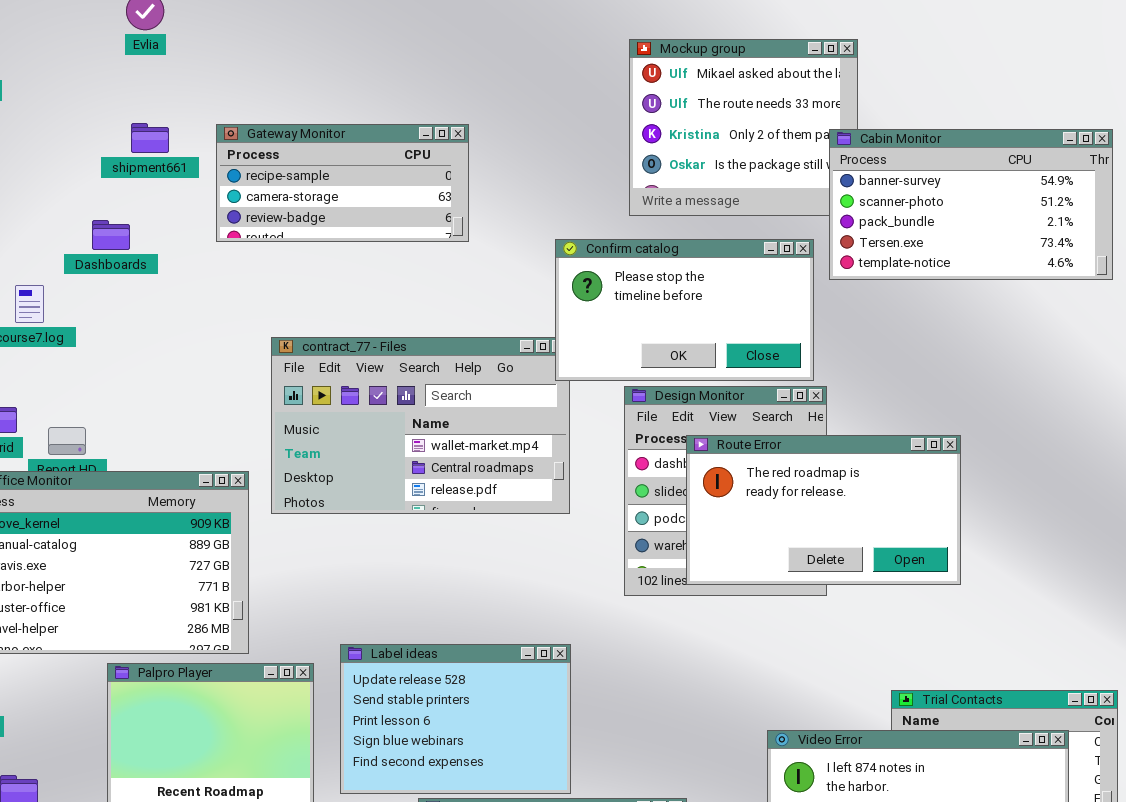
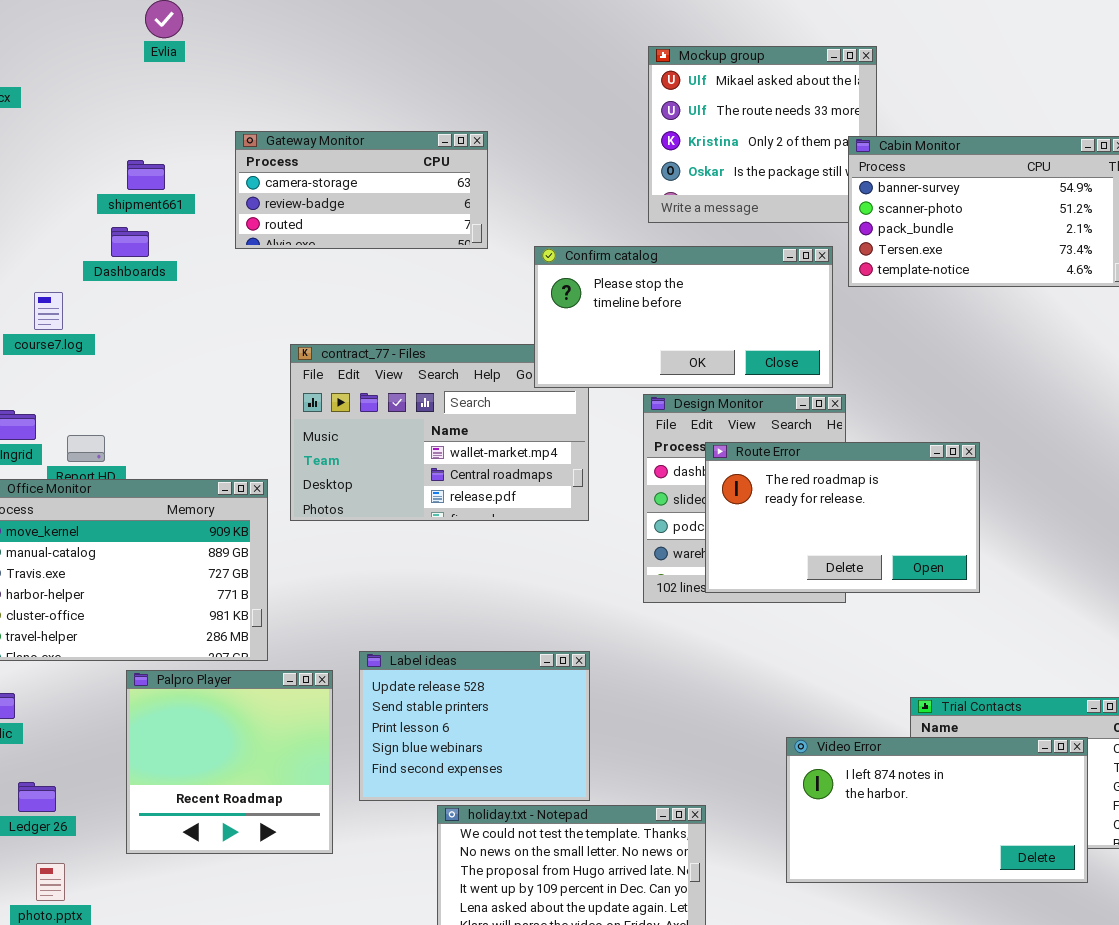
shipment661: [131,123,169,153] -> [127,160,165,190], moved
Gateway Monitor: [216,124,469,242] -> [235,131,488,249], scrolled down 1 row
Confirm catalog: [555,239,814,381] -> [534,246,833,388], resized

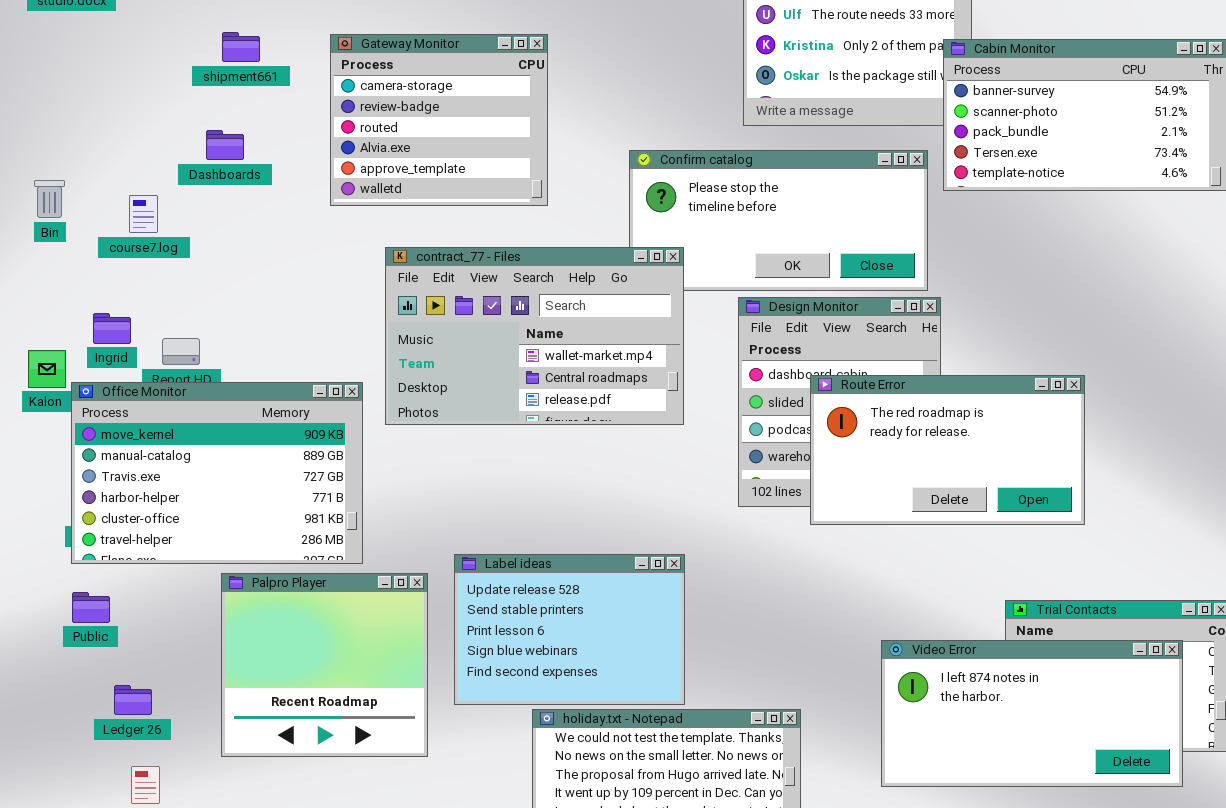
Gateway Monitor: [235,131,488,249] -> [330,34,548,206], resized
shipment661: [127,160,165,190] -> [222,32,260,62], moved
contract_77 - Files: [290,344,589,521] -> [385,247,684,425], raised
Route Error: [705,442,980,593] -> [810,375,1085,525], moved

